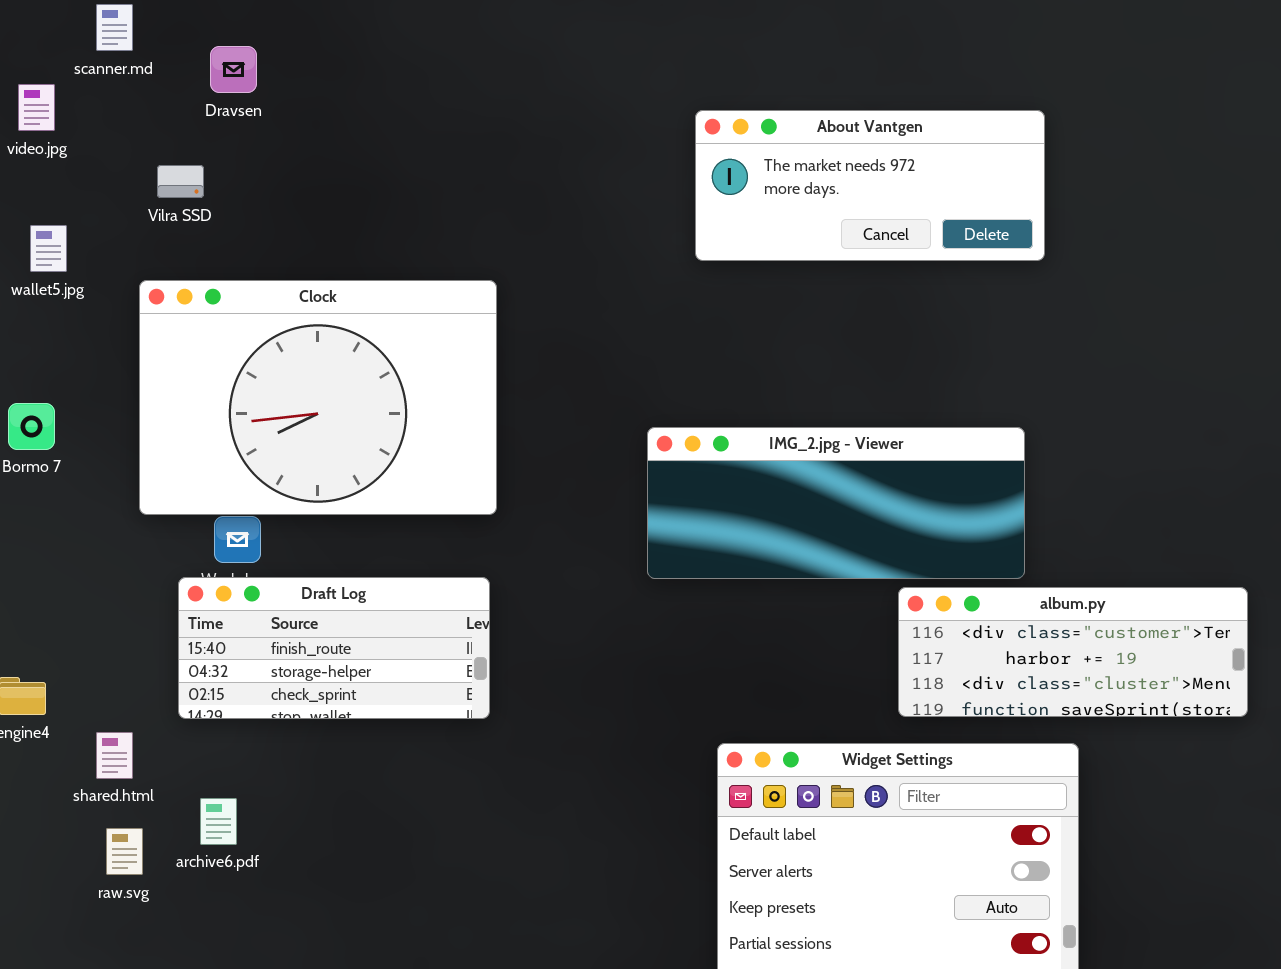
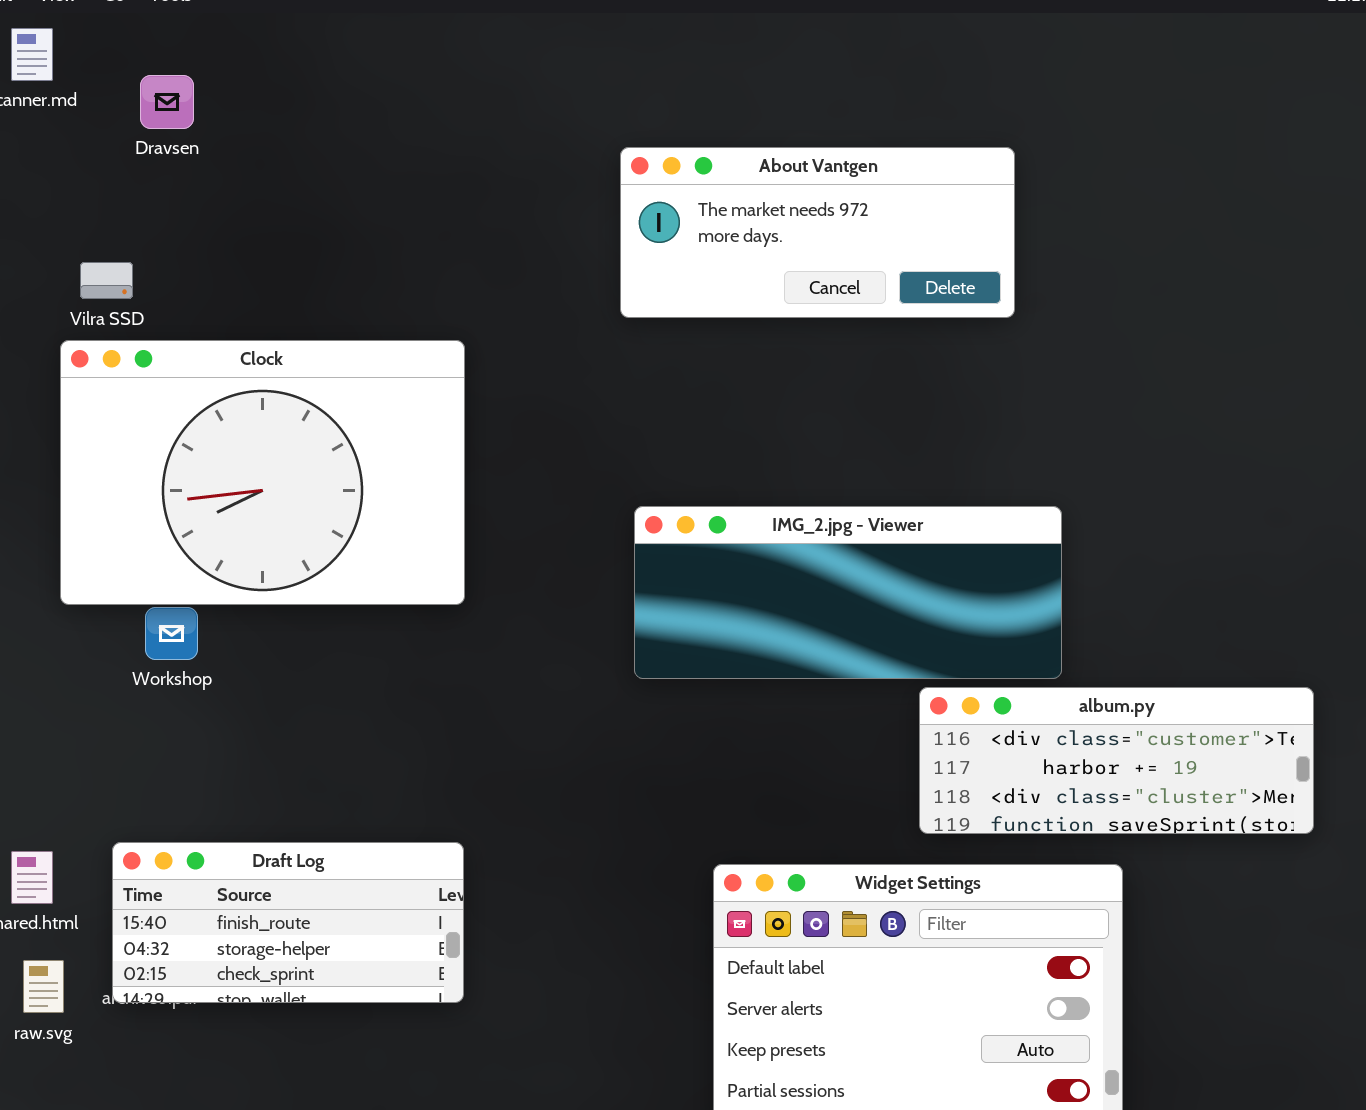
About Vantgen: [695,110,1045,261] -> [620,147,1015,318], moved
Vilra SSD: [157,165,204,198] -> [80,262,133,299], moved
Draft Log: [178,577,490,719] -> [112,842,464,1003], moved

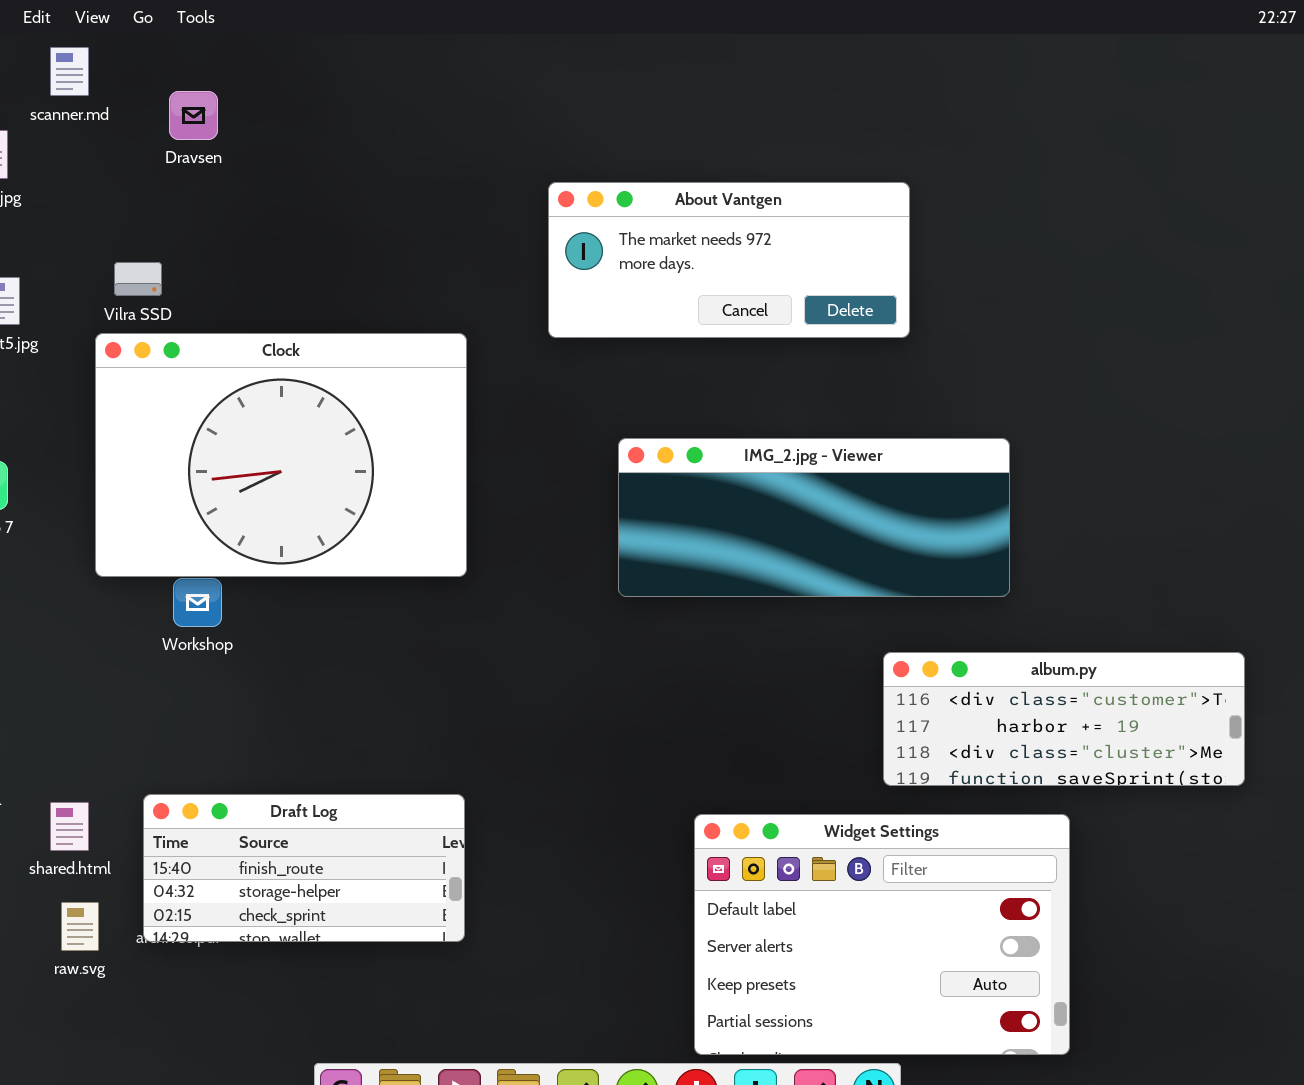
About Vantgen: [620,147,1015,318] -> [548,182,910,338], moved
IMG_2.jpg - Viewer: [634,506,1062,679] -> [618,438,1010,597], moved

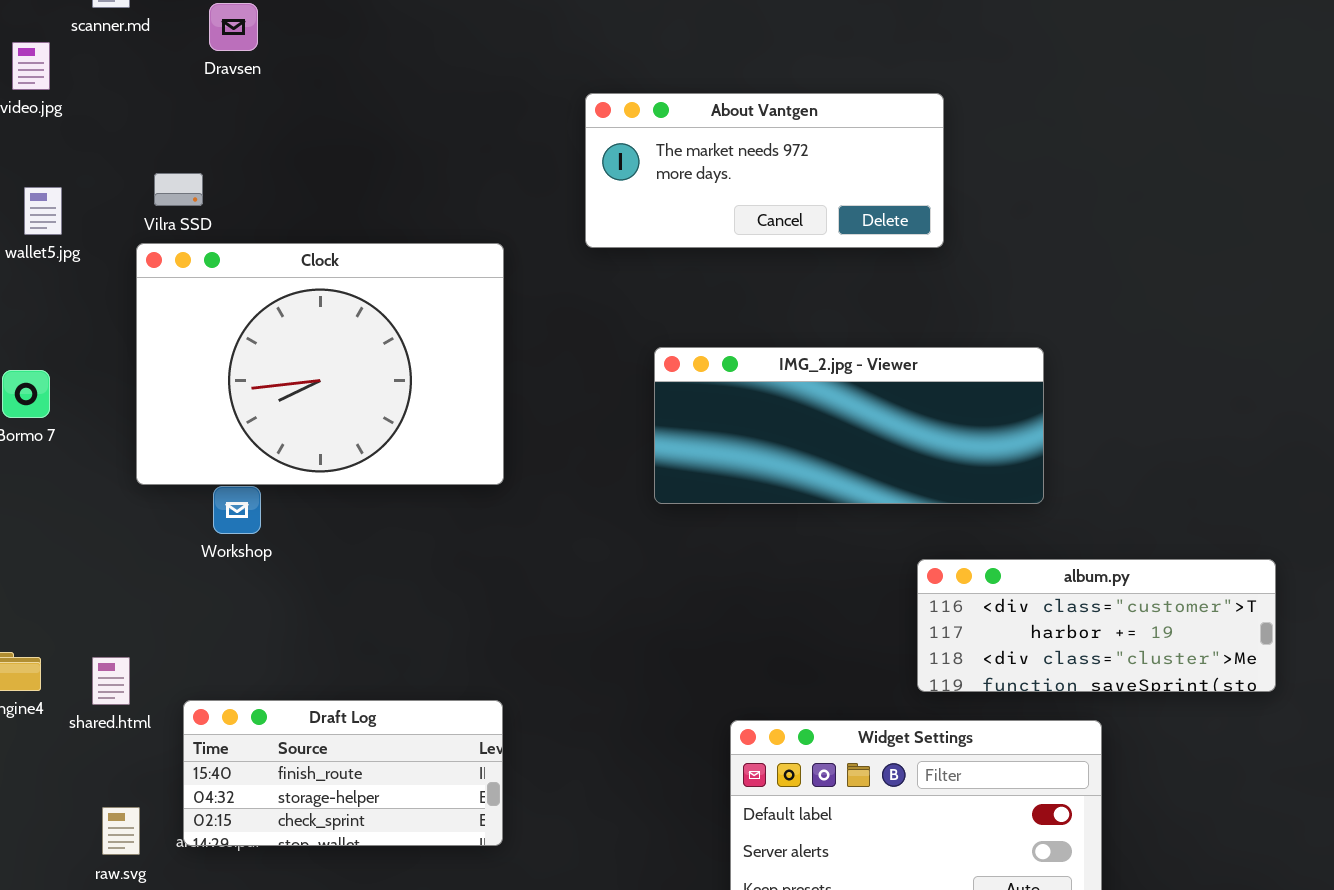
shared.html: [50,802,89,851] -> [92,657,130,705], moved

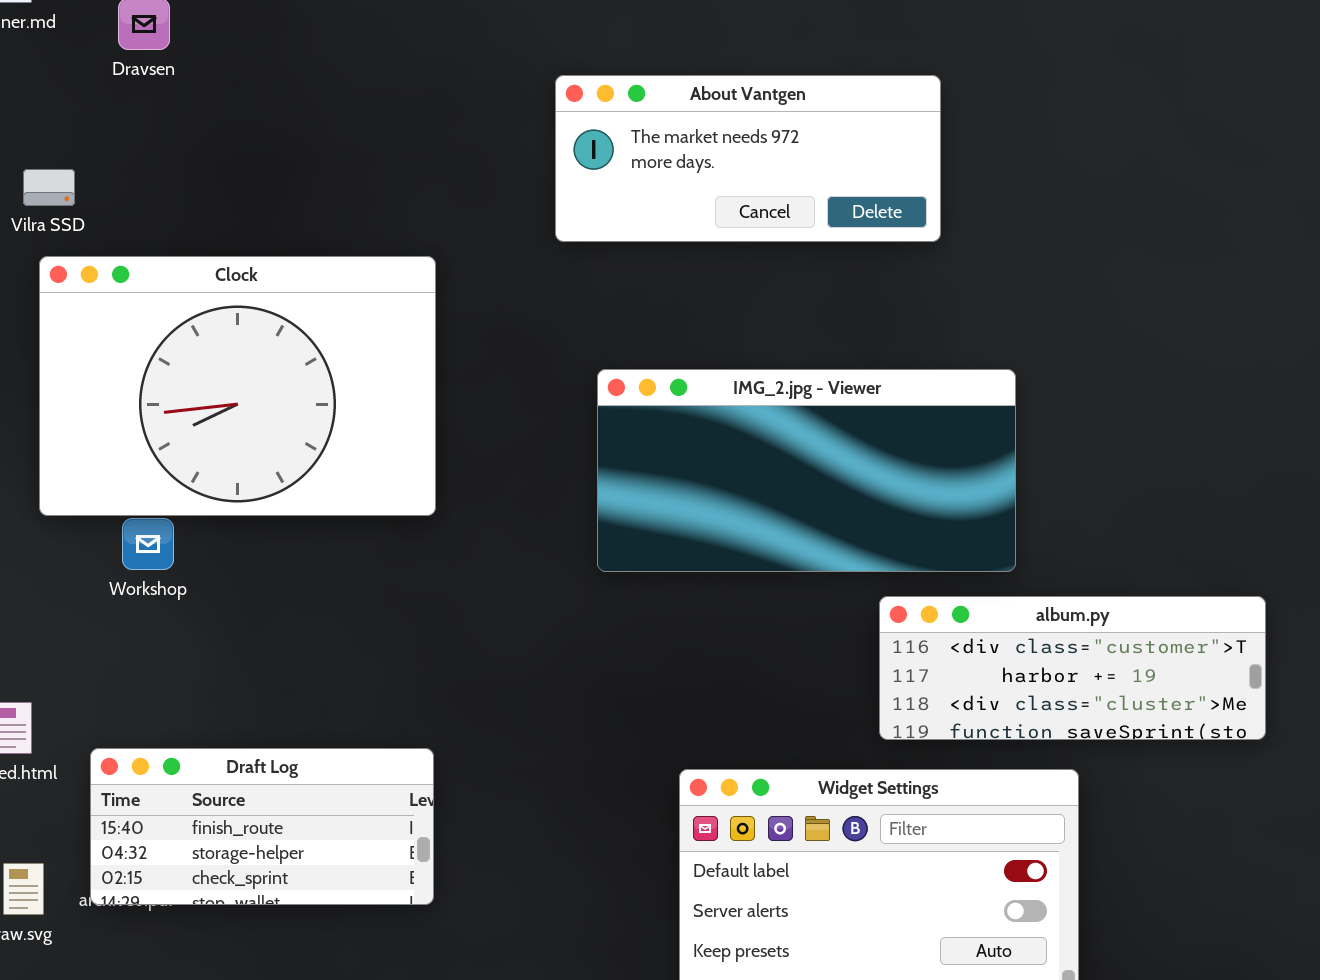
About Vantgen: [585,93,944,248] -> [555,75,941,242], moved
Vilra SSD: [154,173,203,206] -> [23,169,75,206], moved
IMG_2.jpg - Viewer: [654,347,1044,504] -> [597,369,1016,572], resized

